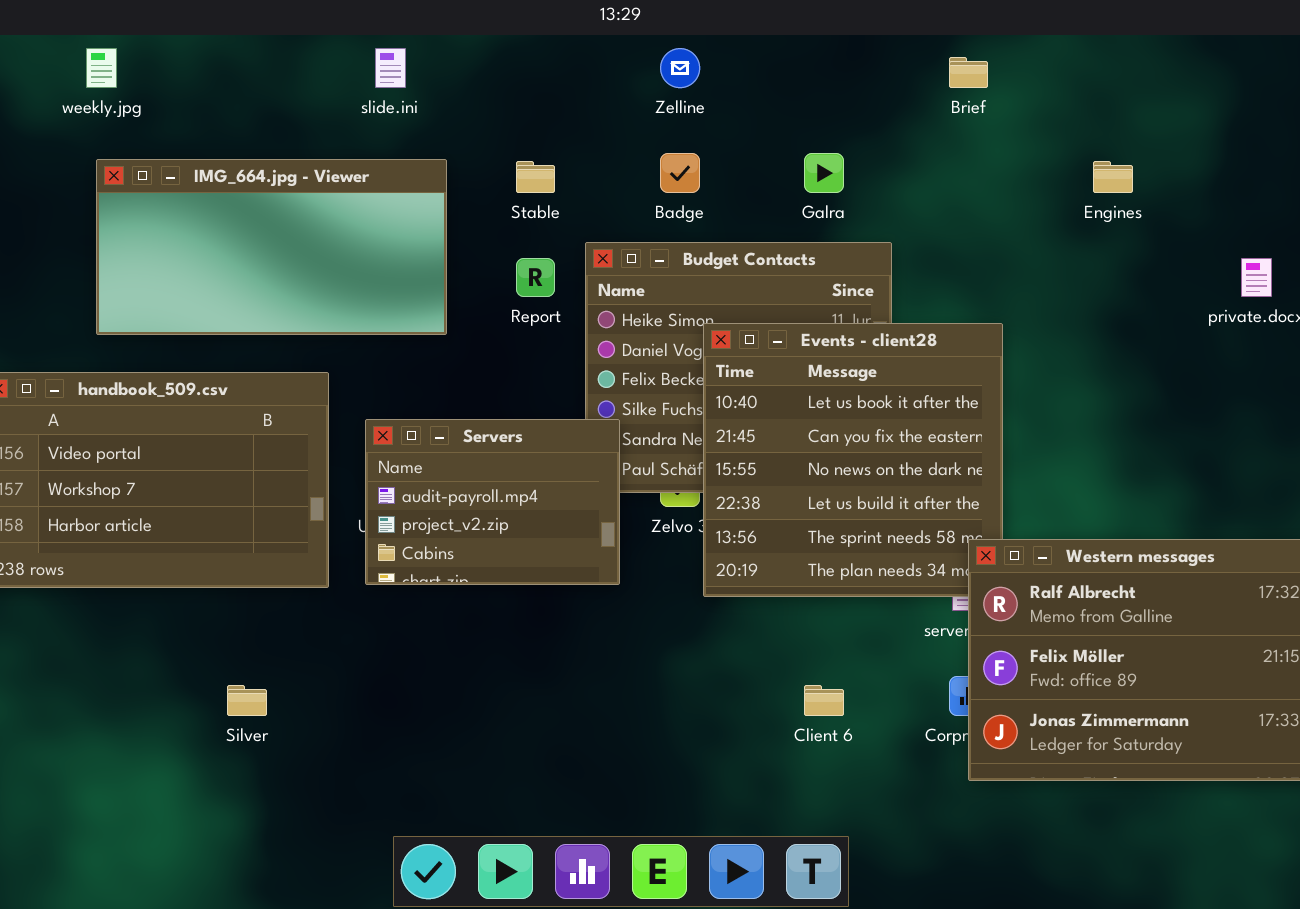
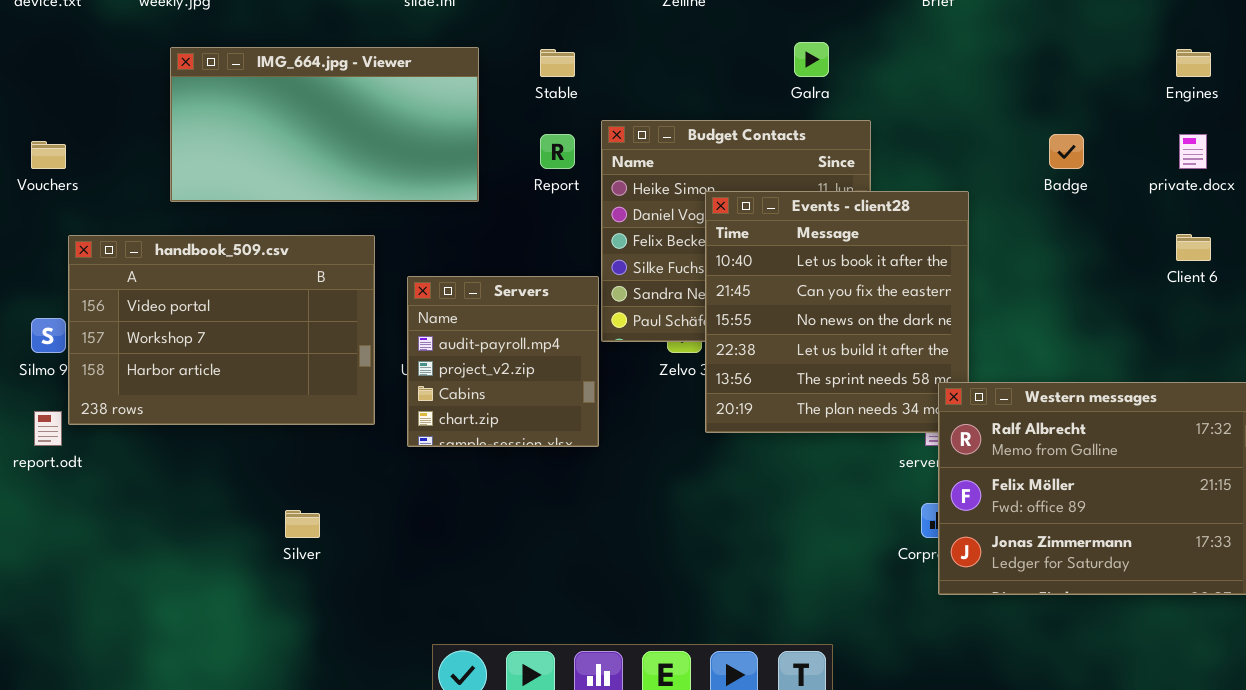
Badge: [660,153,700,193] -> [1049,134,1084,169], moved
Engines: [1093,161,1133,193] -> [1176,49,1211,77], moved
Servers: [365,419,620,585] -> [407,276,599,447], resized
Client 6: [804,685,844,716] -> [1176,234,1211,261], moved

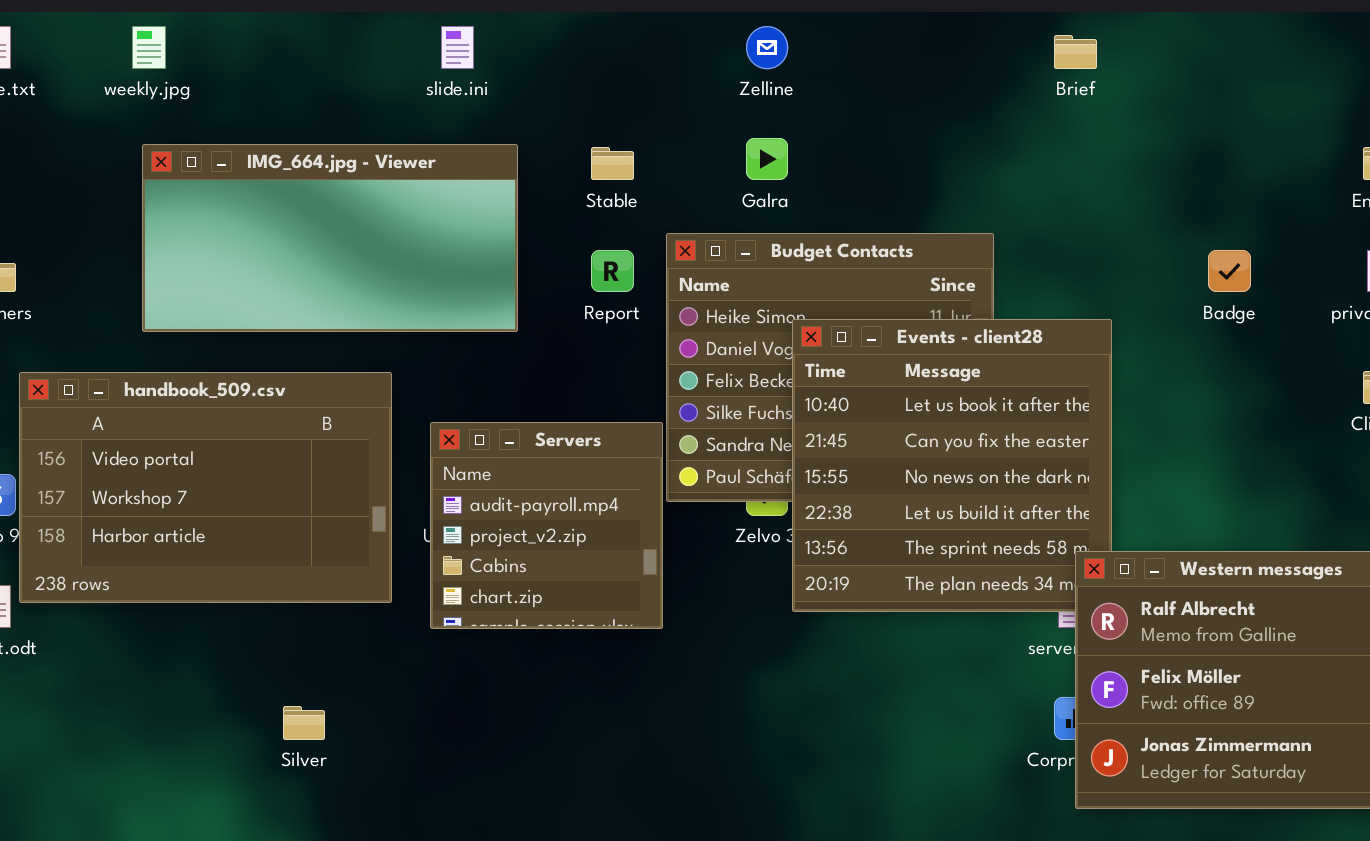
Galra: [794,42,829,77] -> [746,138,788,180], moved

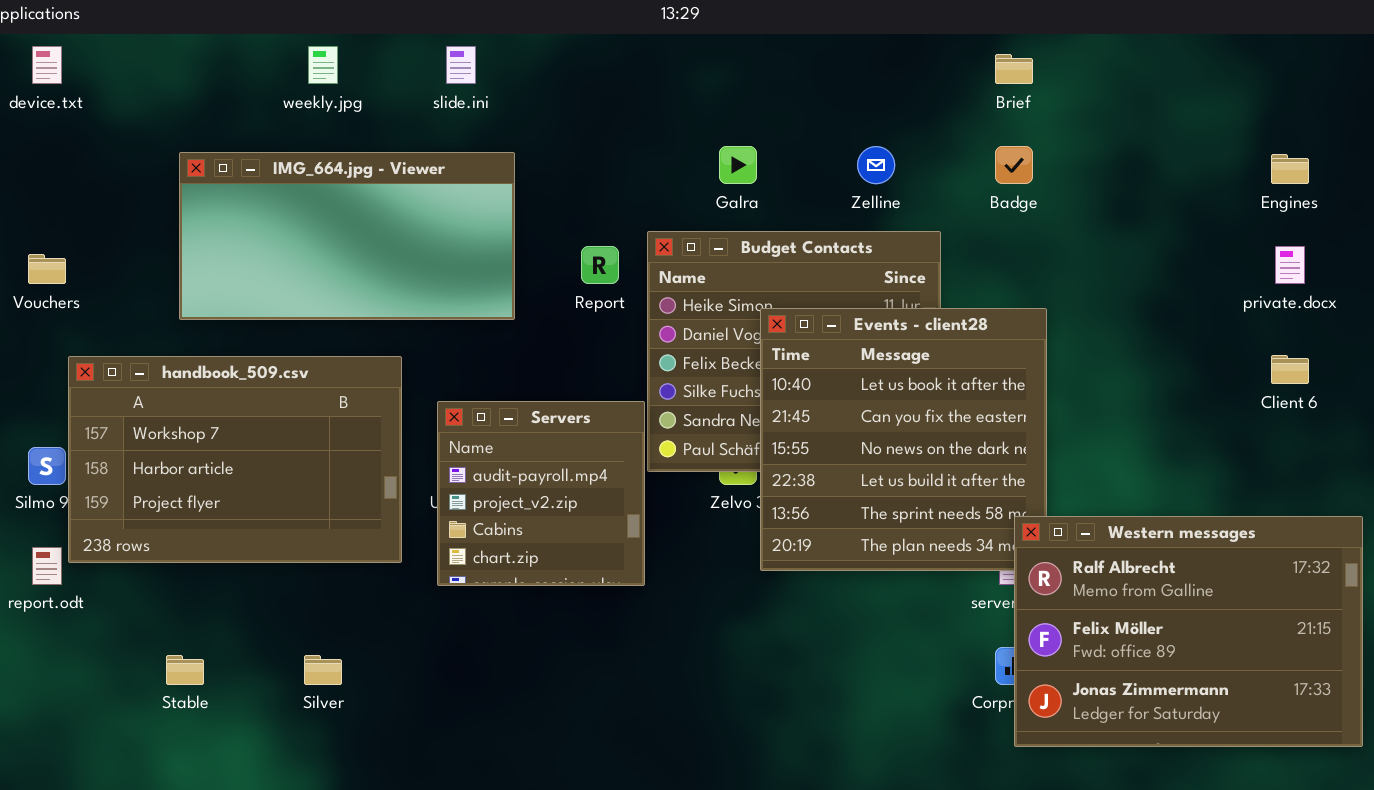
weekly.jpg: [132,26,166,69] -> [308,46,338,84], moved
Zelline: [746,26,788,69] -> [857,146,895,184], moved
Stable: [591,147,634,180] -> [166,655,204,685], moved
Badge: [1208,250,1251,292] -> [995,146,1033,184], moved
handbook_509.csv: [19,372,392,603] -> [68,356,402,563], scrolled down 1 row

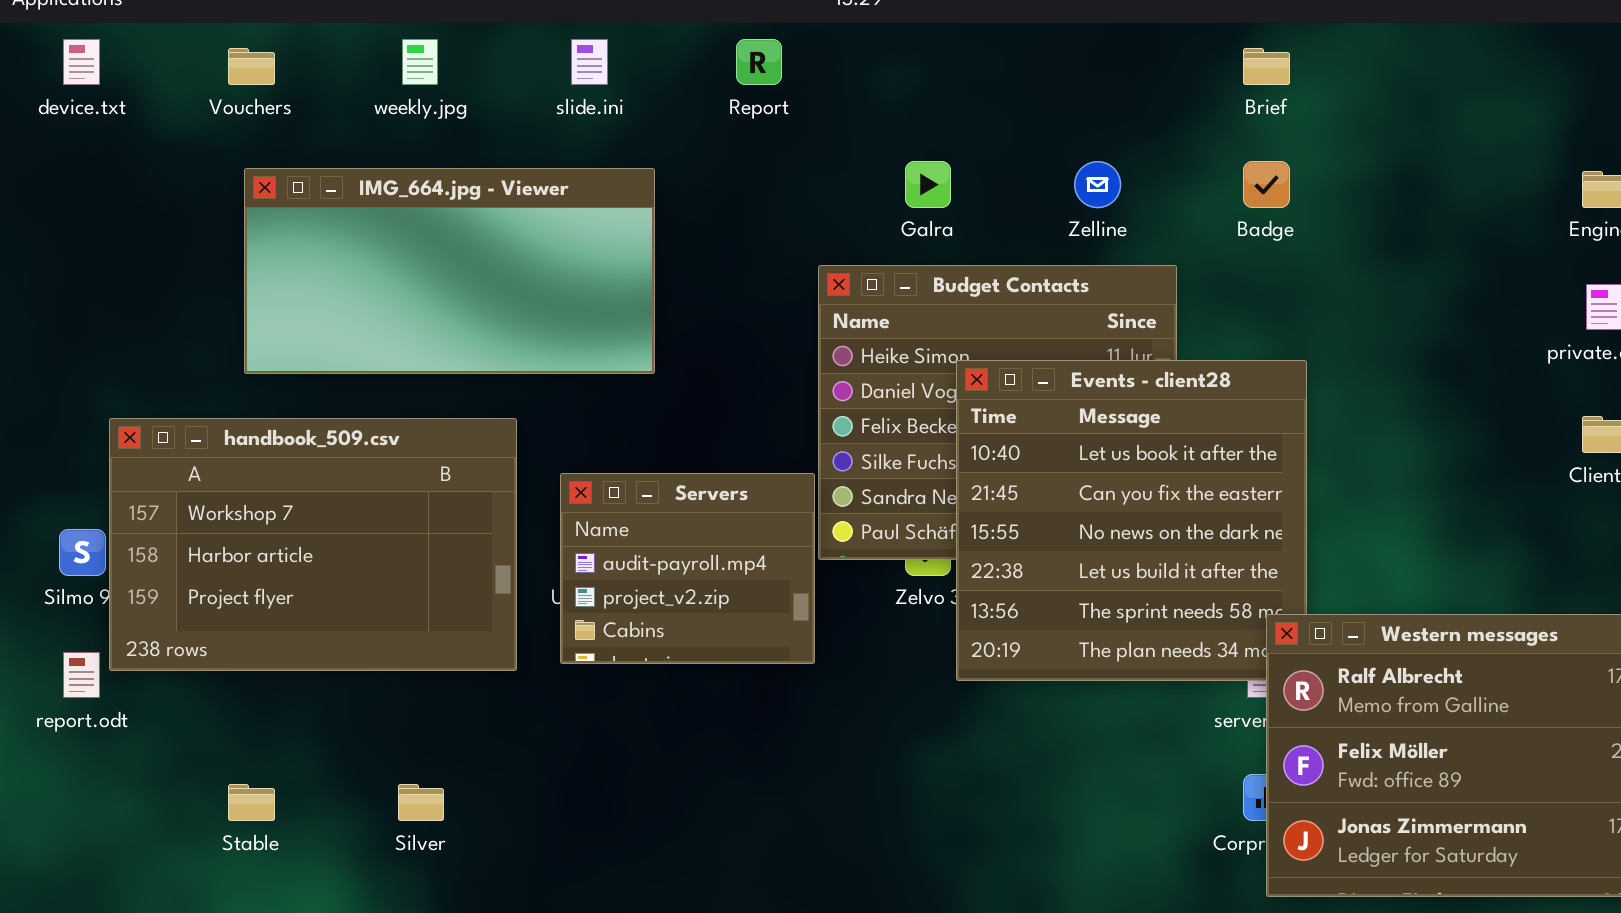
Report: [581,246,619,284] -> [736,39,782,85], moved
Vouchers: [28,254,66,284] -> [228,48,275,85], moved
Servers: [437,401,645,586] -> [560,473,815,664], resized

